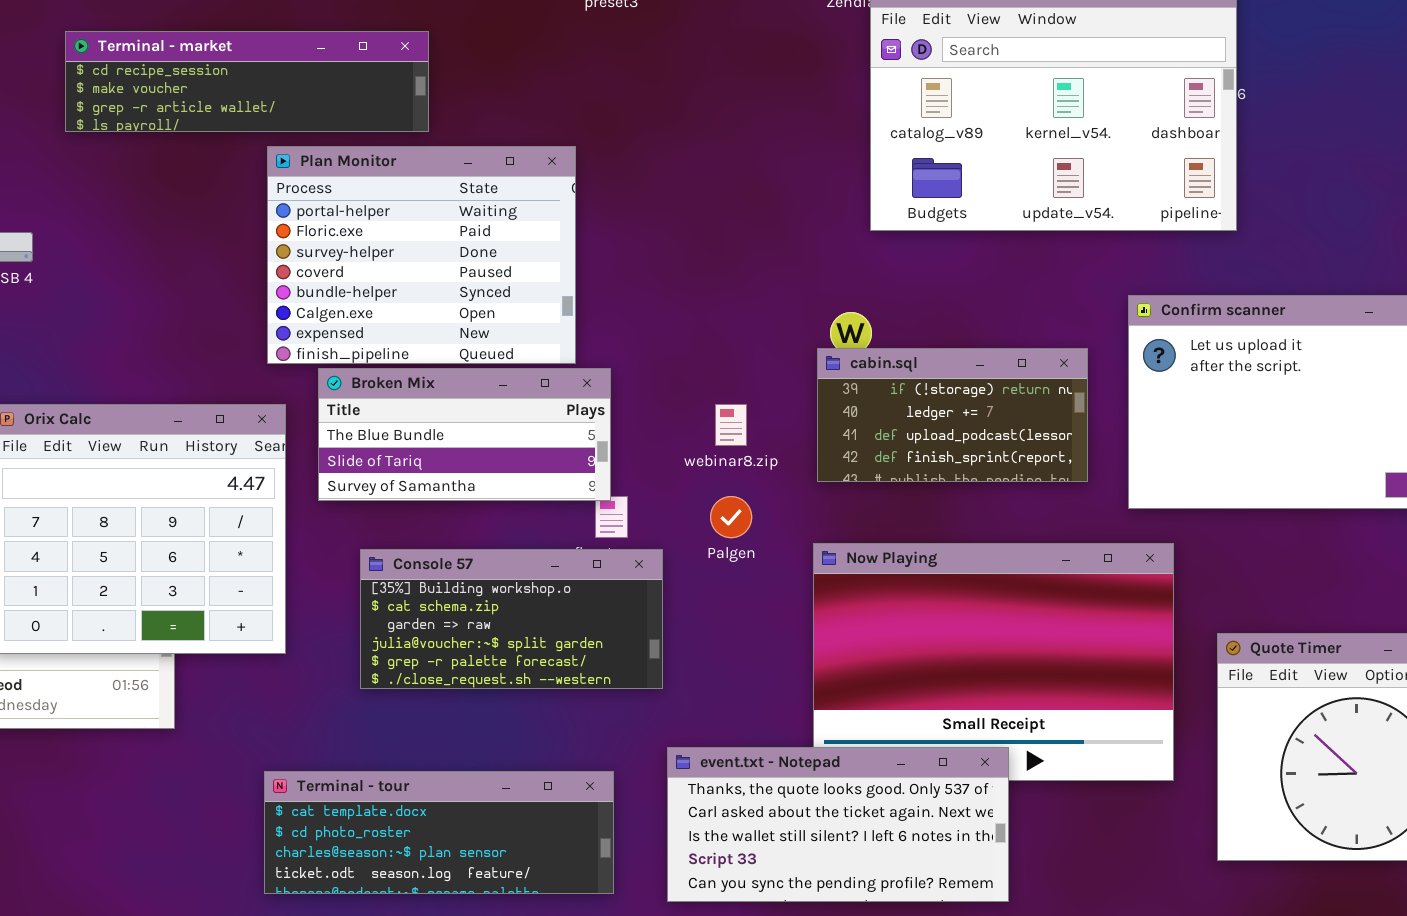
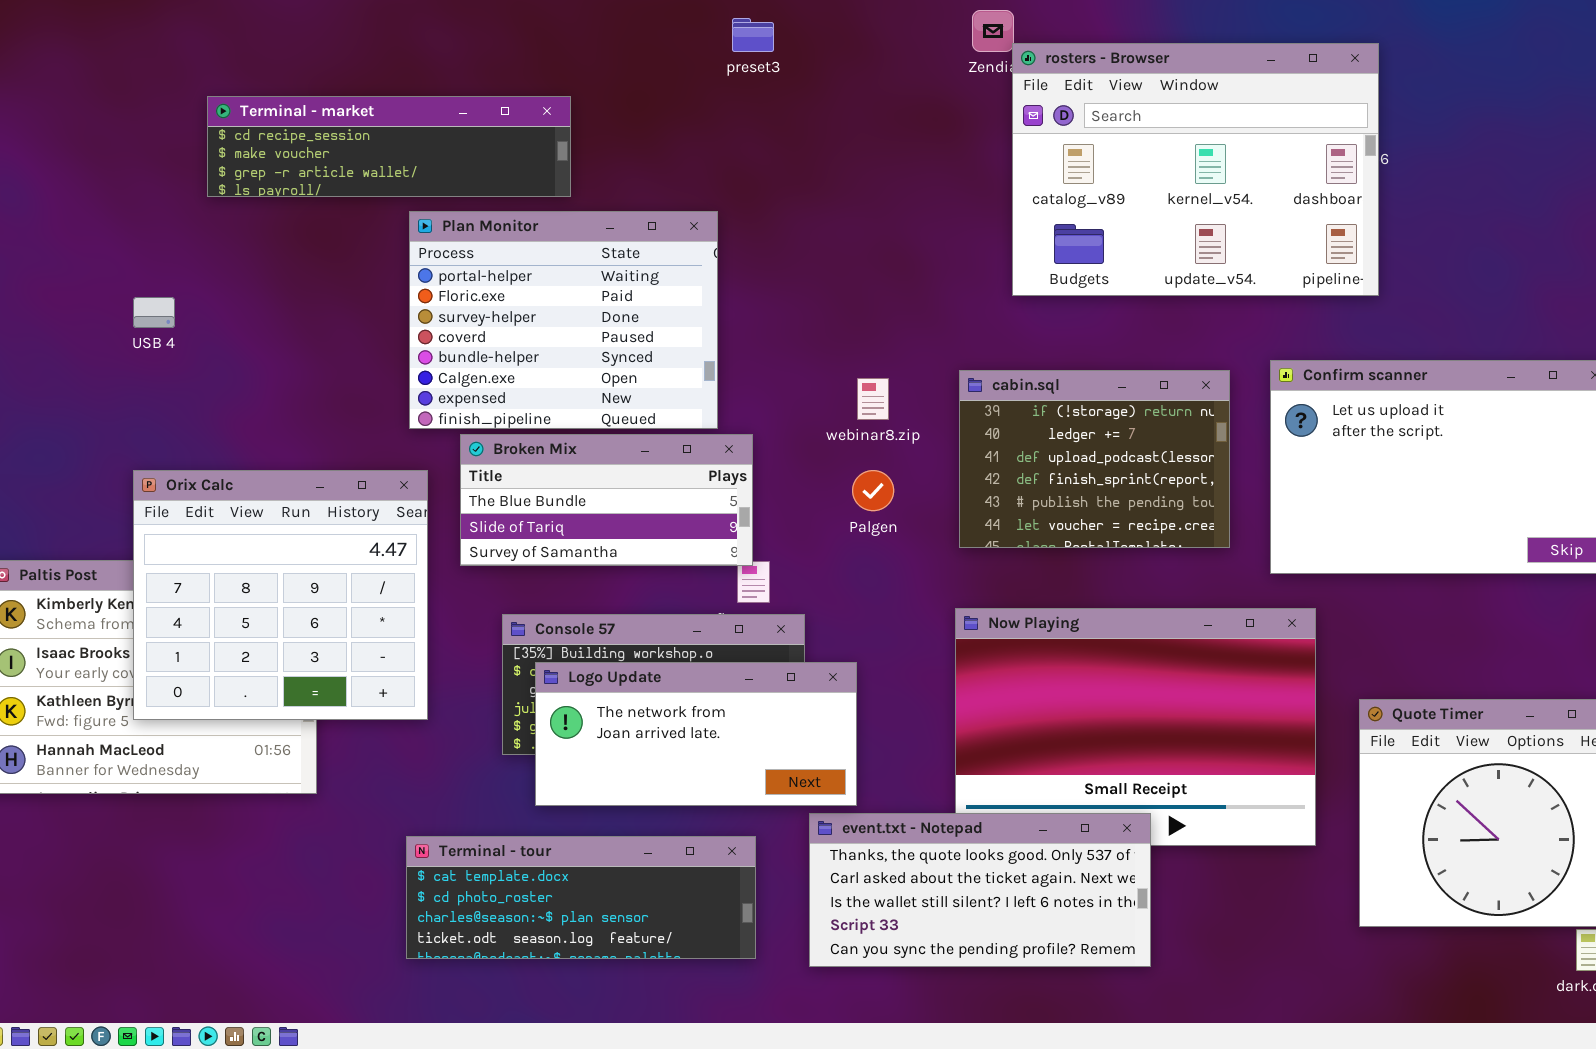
cabin.sql: [817,348,1088,482] -> [959,370,1230,548], resized
webinar8.zip: [715,404,747,446] -> [857,378,889,420], moved
Palgen: [710,496,752,538] -> [852,470,894,511], moved
Logo Update: none -> [535,662,857,806], opened

